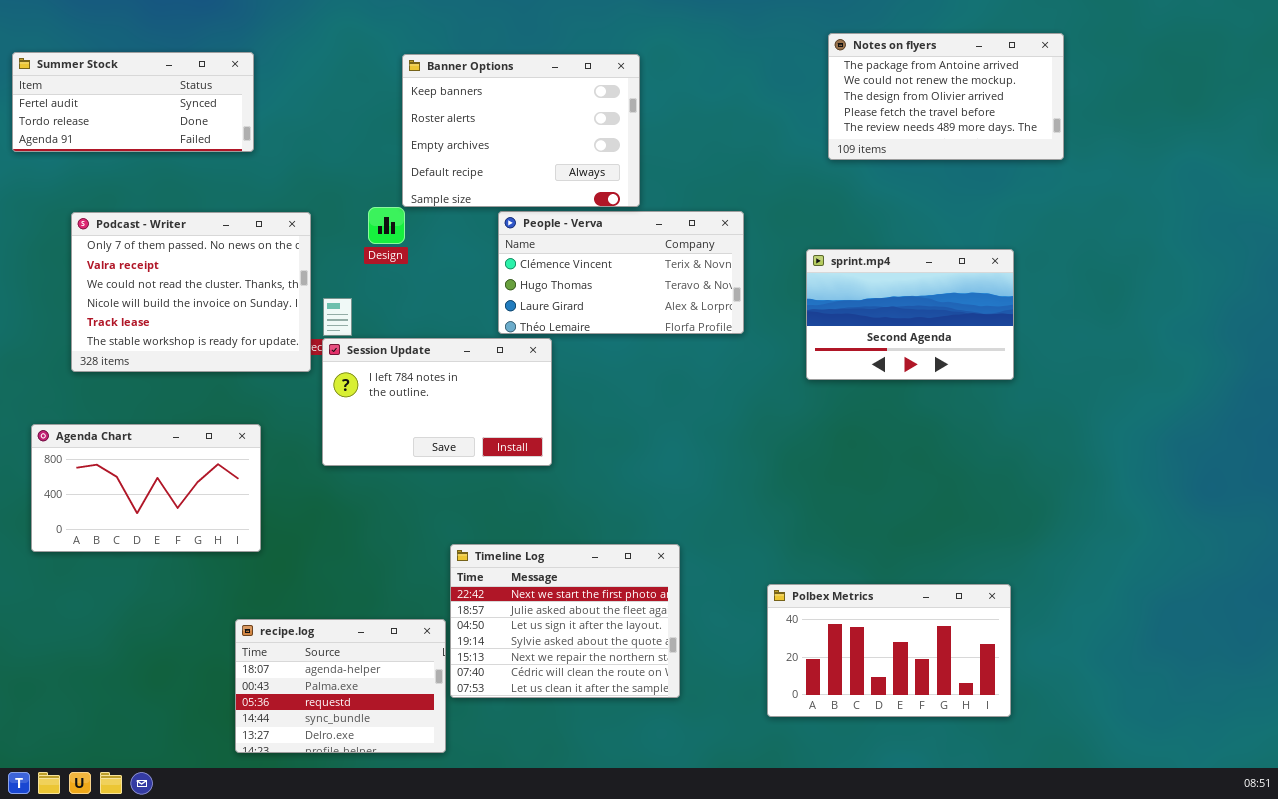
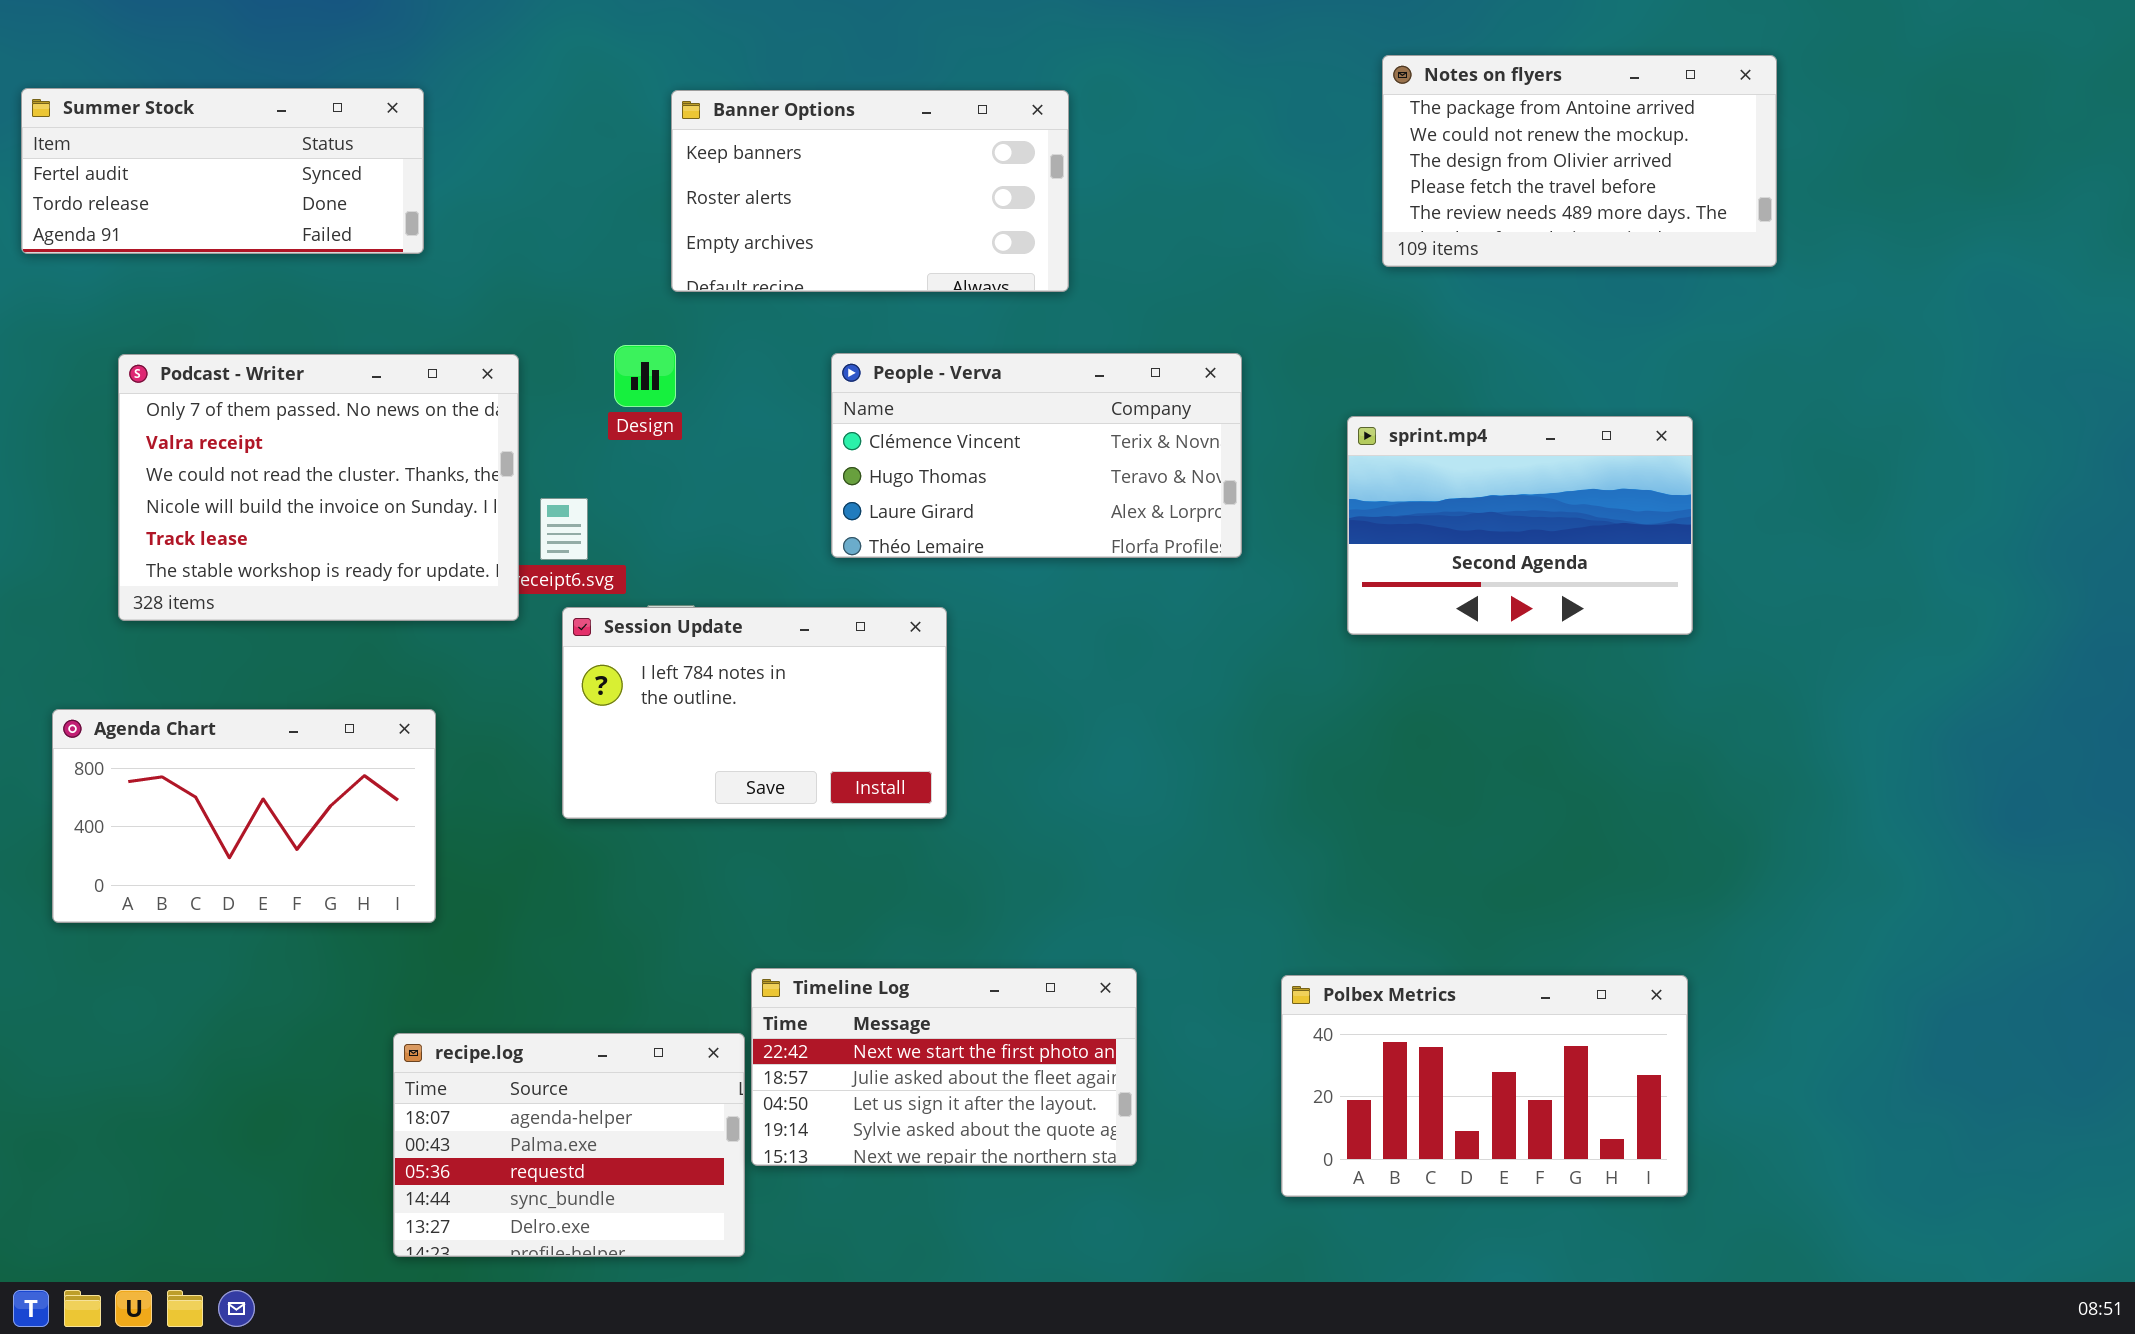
Banner Options: [402,54,640,207] -> [671,90,1069,292], resized
Session Update: [322,338,552,466] -> [562,607,947,819], moved
Timeline Log: [450,544,680,698] -> [751,968,1137,1166], resized

